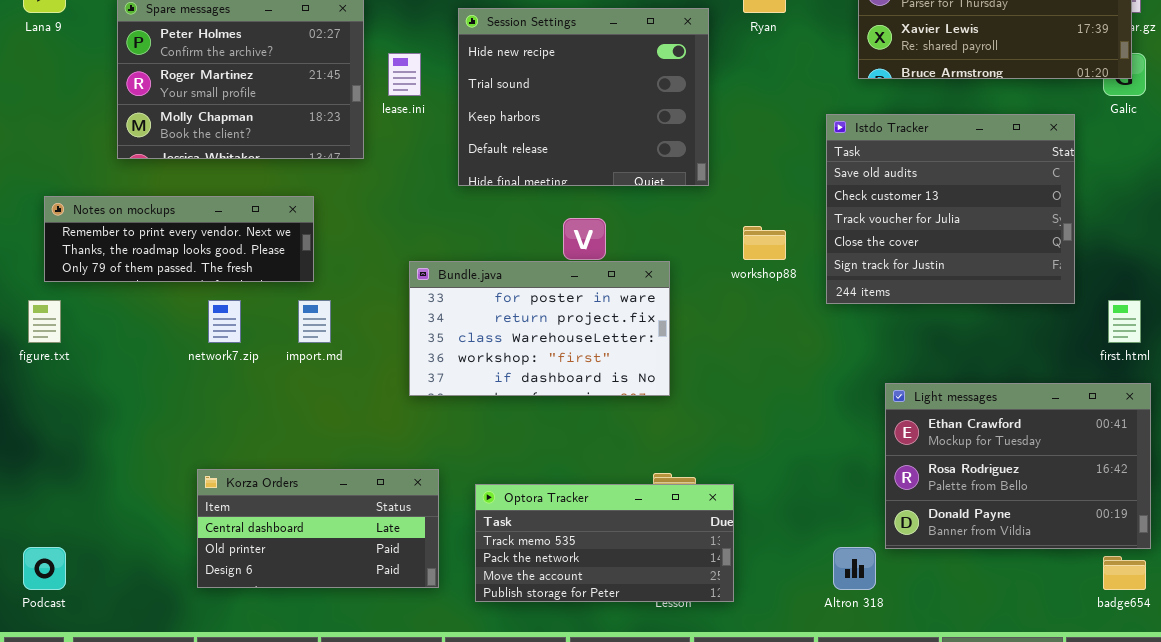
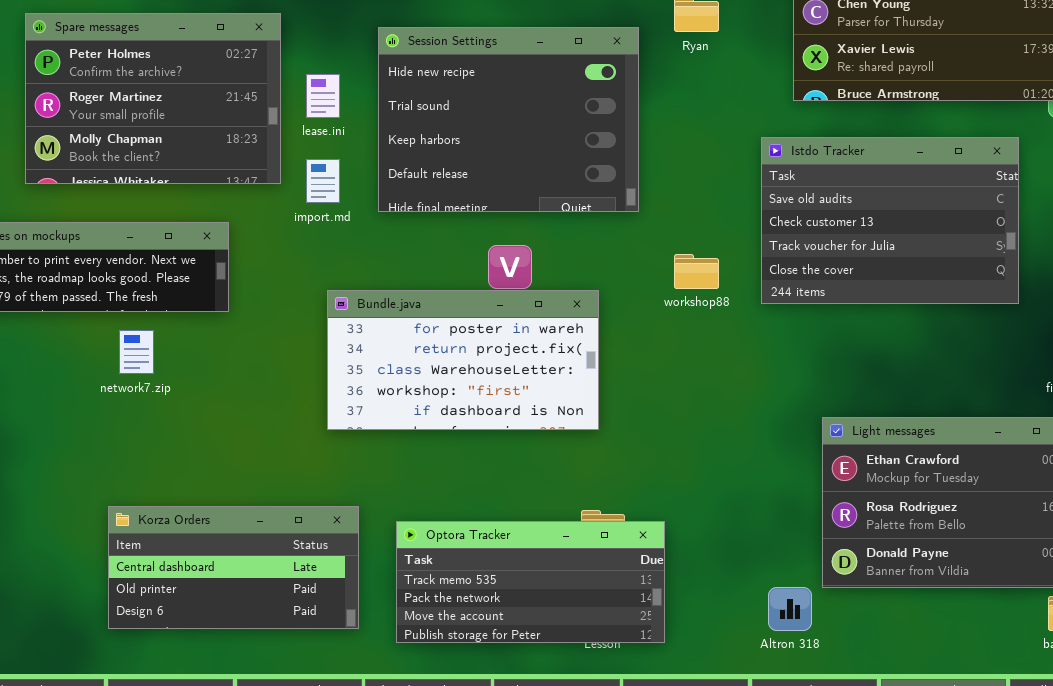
Istdo Tracker: [826,114,1075,304] -> [761,137,1019,304], resized
import.md: [298,300,331,343] -> [306,159,340,203], moved

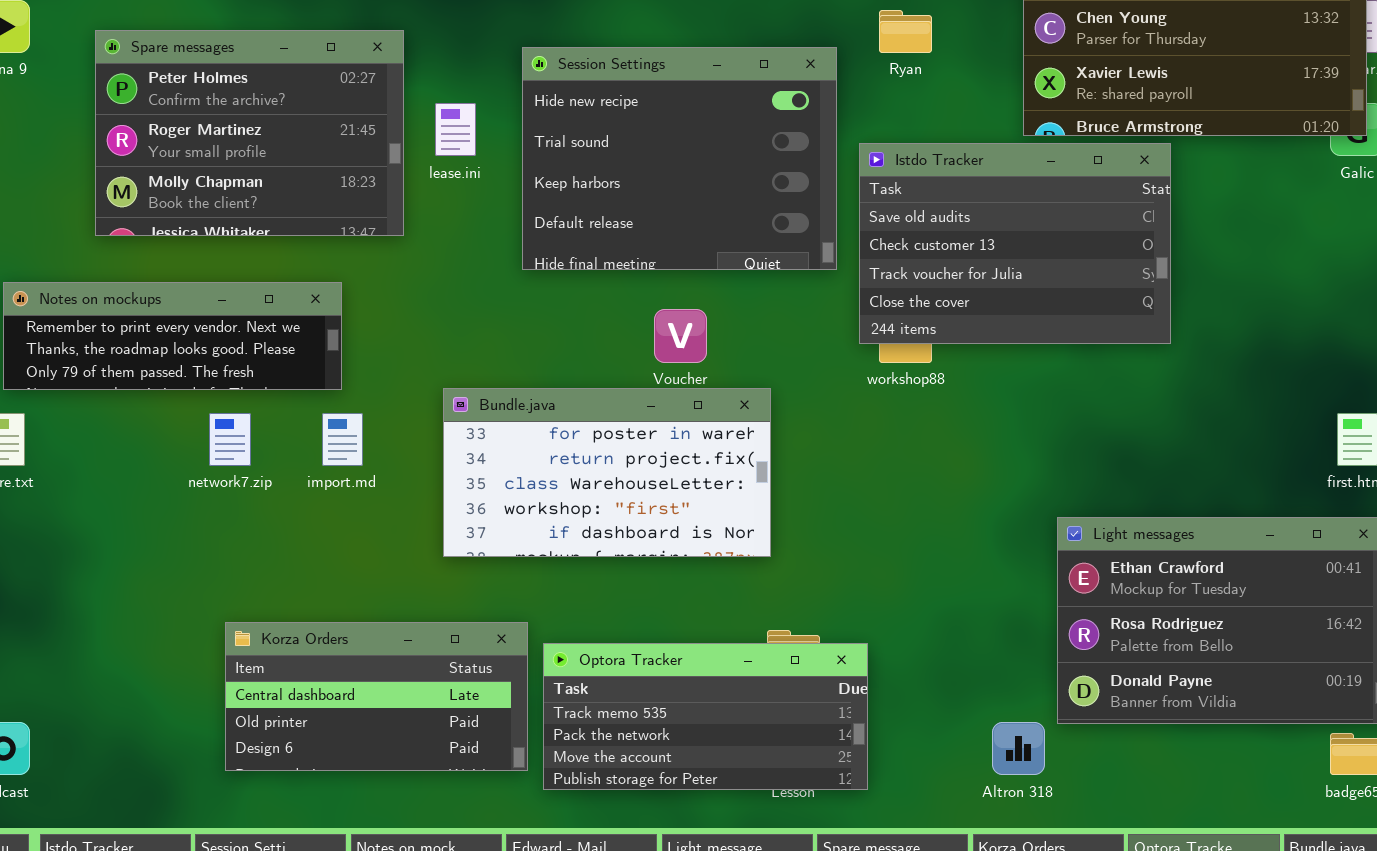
Istdo Tracker: [761,137,1019,304] -> [859,143,1171,344], moved
import.md: [306,159,340,203] -> [322,413,363,466], moved
Bundle.java: [327,290,599,430] -> [443,388,771,557], moved
Korza Orders: [108,506,359,629] -> [225,622,528,771], moved

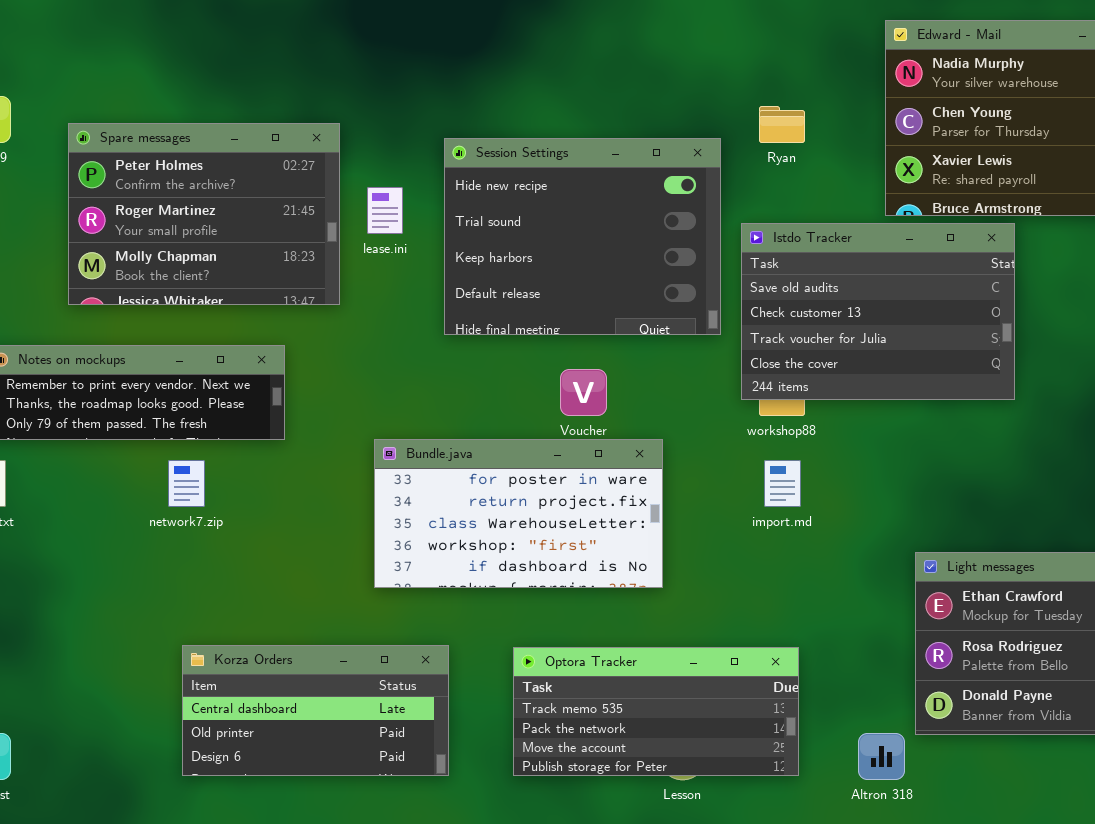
import.md: [322,413,363,466] -> [764,460,801,507], moved
Optora Tracker: [543,643,868,790] -> [513,647,799,776], moved

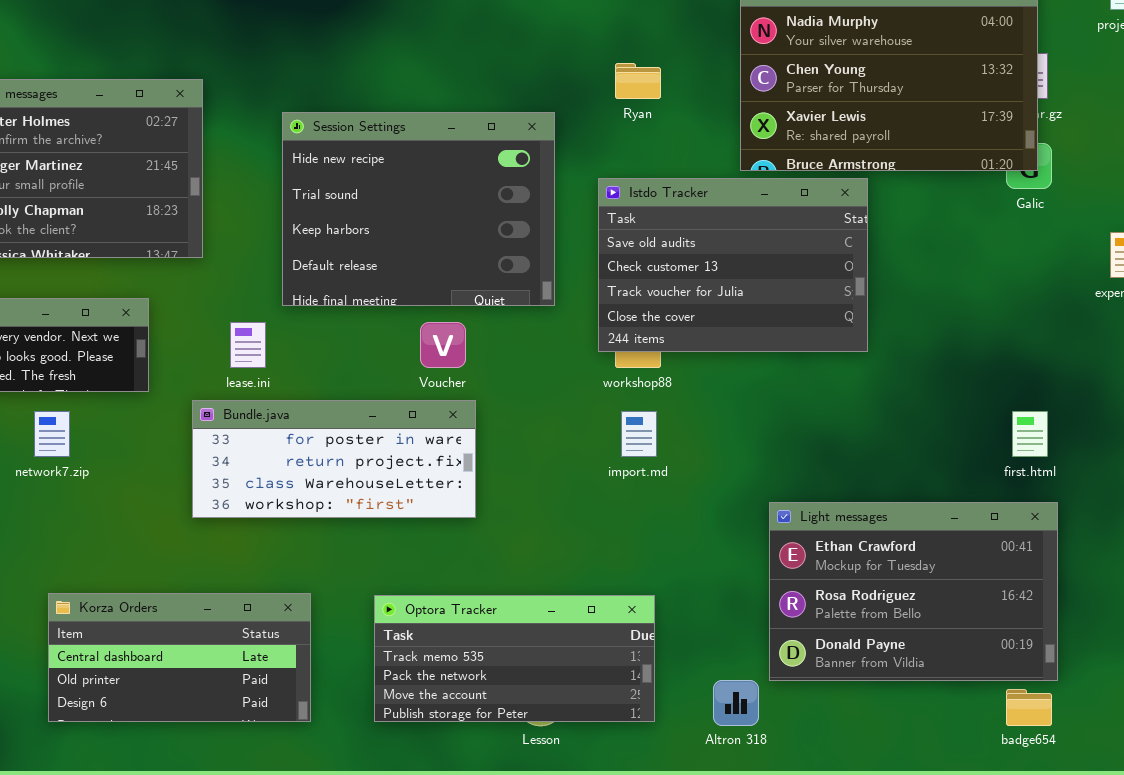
Session Settings: [444,138,721,335] -> [282,112,555,306], moved
lease.ini: [367,187,403,234] -> [230,322,266,368], moved
Bundle.java: [374,439,663,588] -> [192,400,476,518], moved, resized

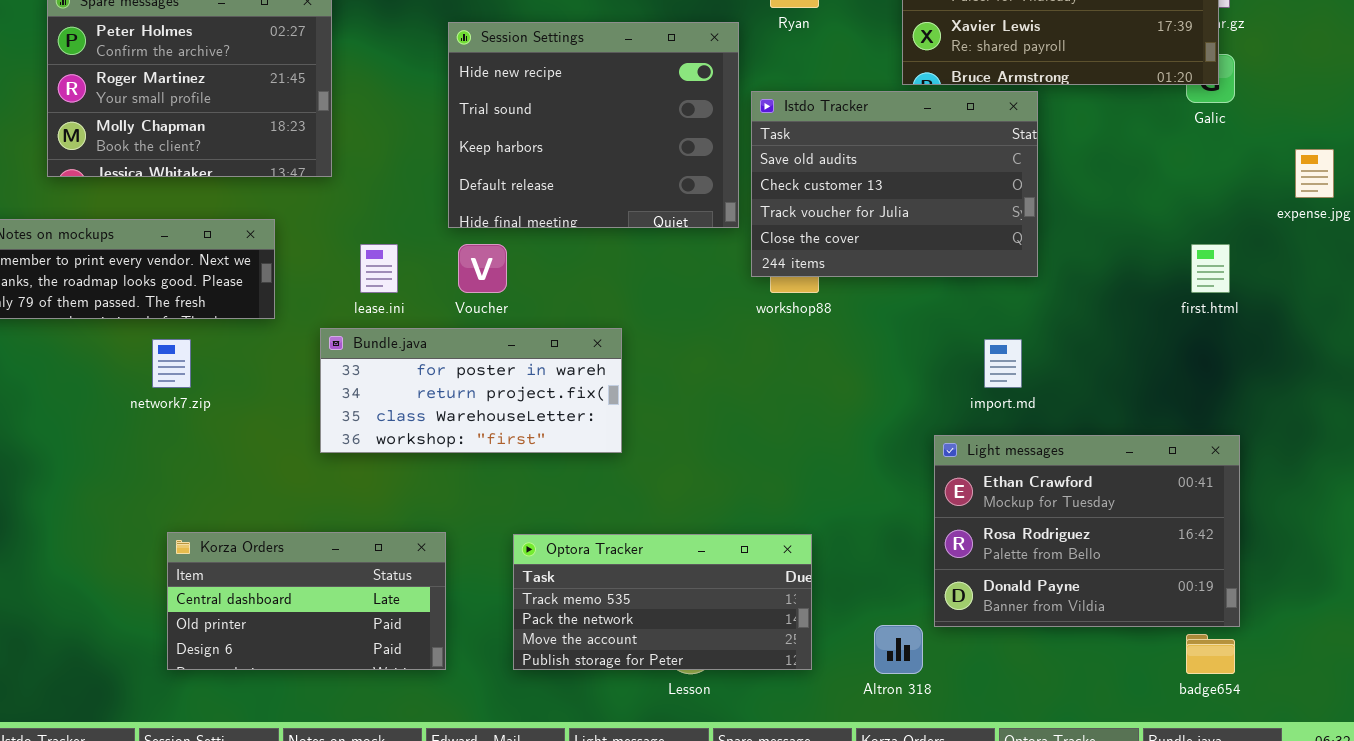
Session Settings: [282,112,555,306] -> [448,22,739,228], moved
Voucher: [420,322,466,368] -> [458,244,507,293], moved
import.md: [621,411,657,457] -> [984,339,1022,388], moved
first.html: [1012,411,1048,457] -> [1191,244,1230,293], moved

